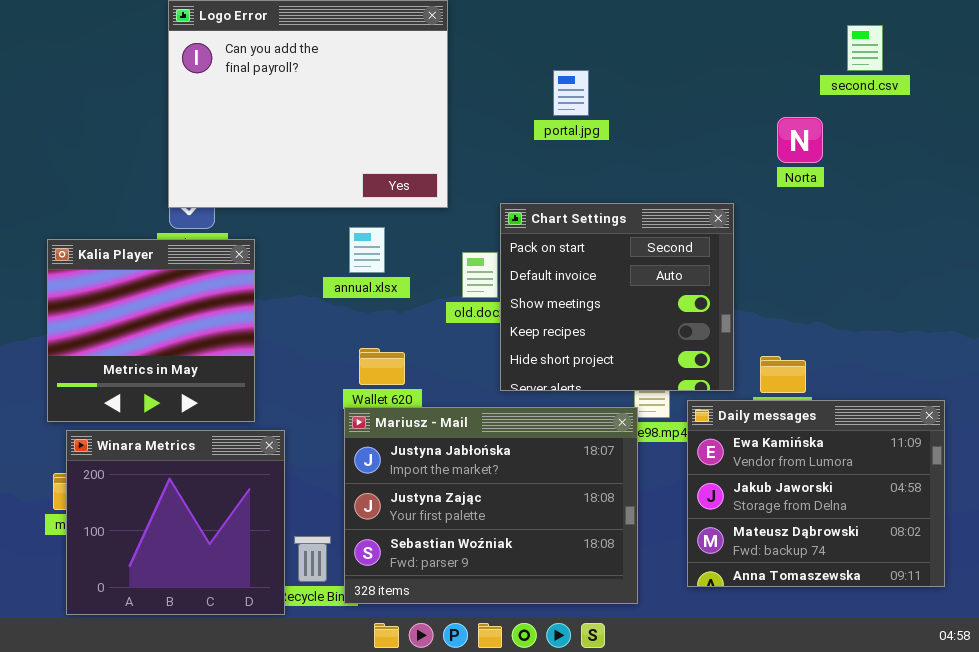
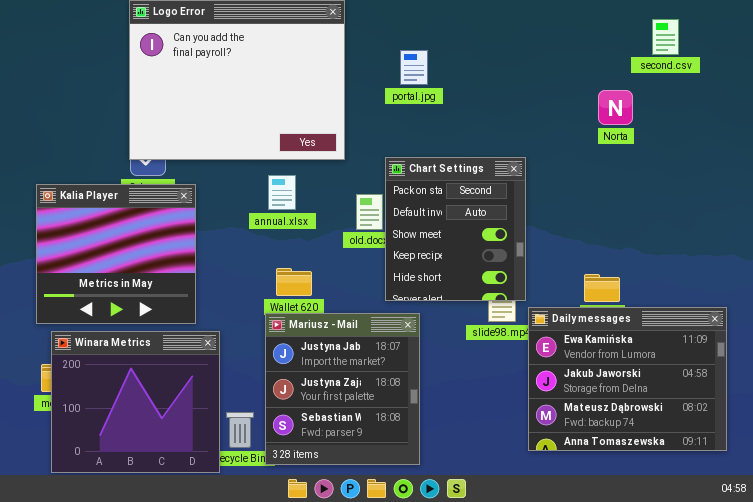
portal.jpg: [553,70,589,116] -> [400,50,428,85], moved
Chart Settings: [500,203,734,391] -> [385,157,526,301], resized
Mariusz - Mail: [344,407,638,604] -> [265,313,420,465], resized

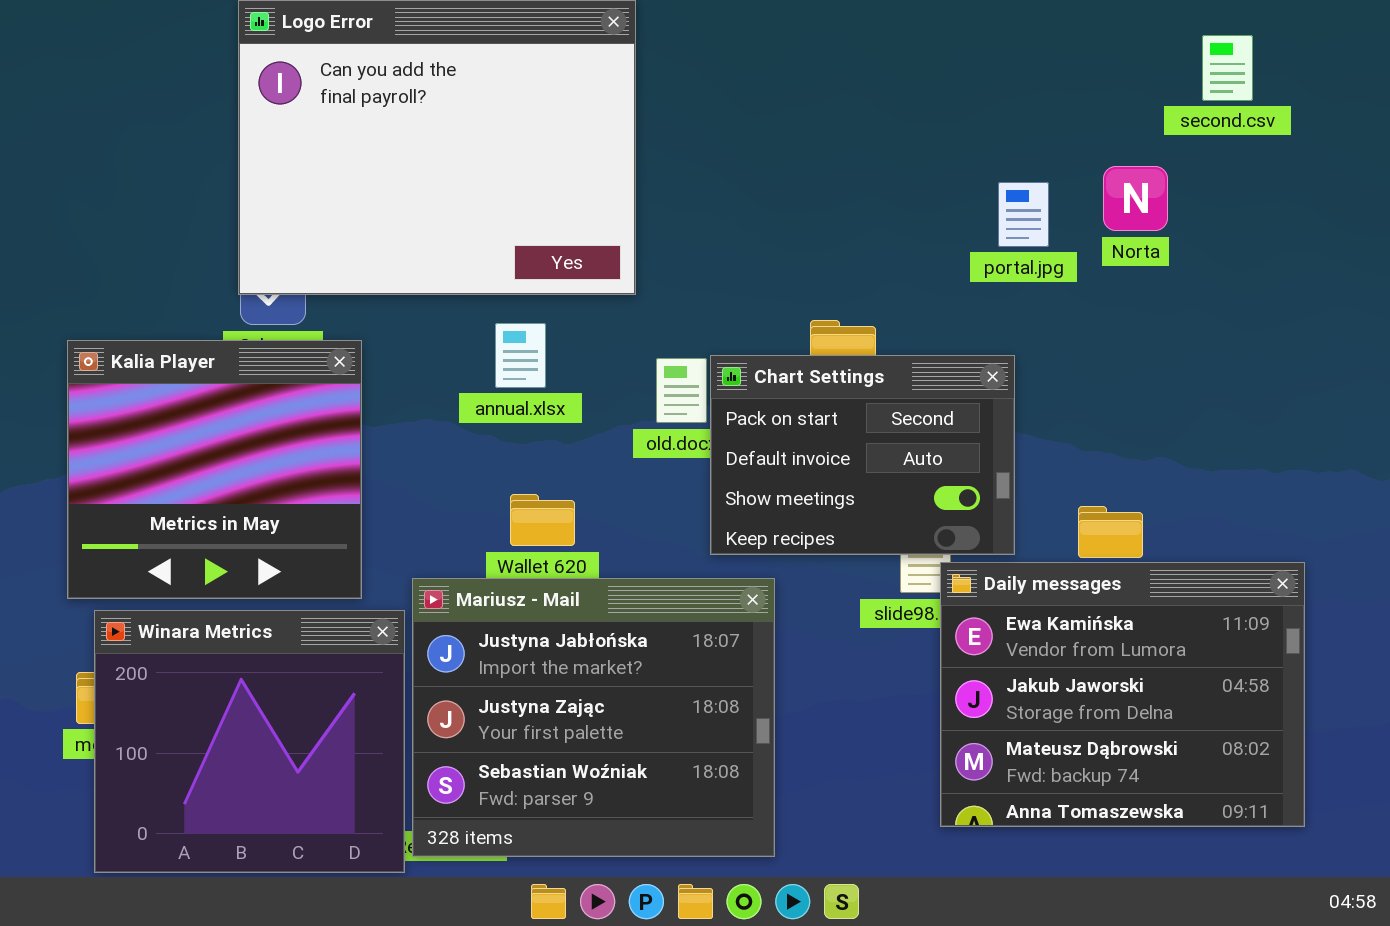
portal.jpg: [400,50,428,85] -> [998,182,1049,247], moved
Chart Settings: [385,157,526,301] -> [710,355,1015,555], resized
Daily messages: [528,307,727,451] -> [940,562,1305,827], moved
Mariusz - Mail: [265,313,420,465] -> [412,578,775,857], resized

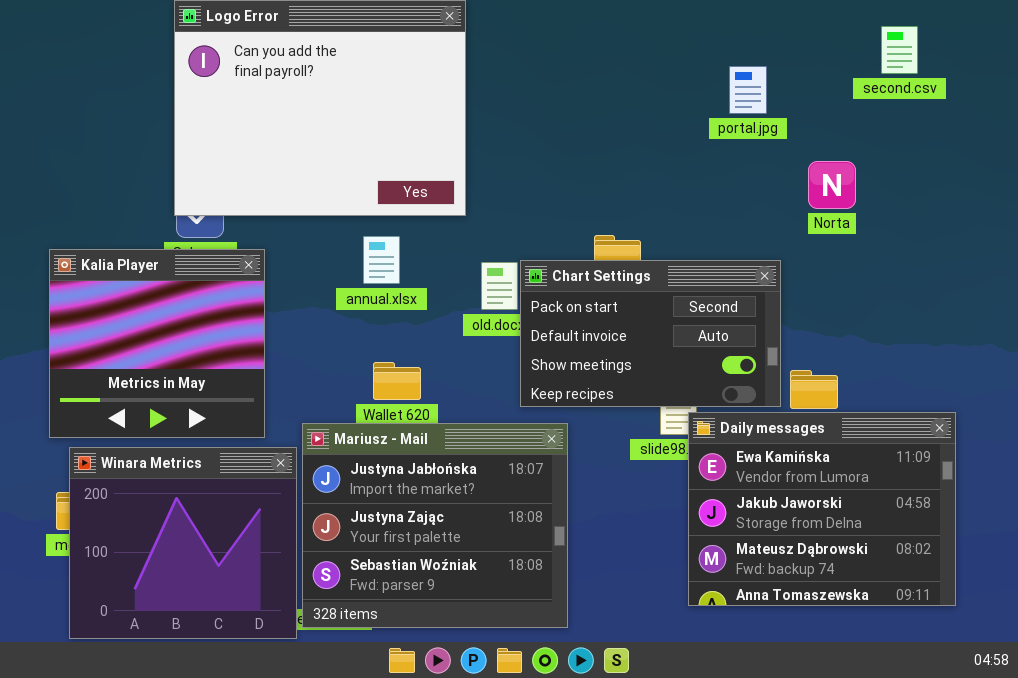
Norta: [1103,166,1168,231] -> [808,161,856,209], moved
portal.jpg: [998,182,1049,247] -> [729,66,767,114], moved
Chart Settings: [710,355,1015,555] -> [520,260,781,407], resized

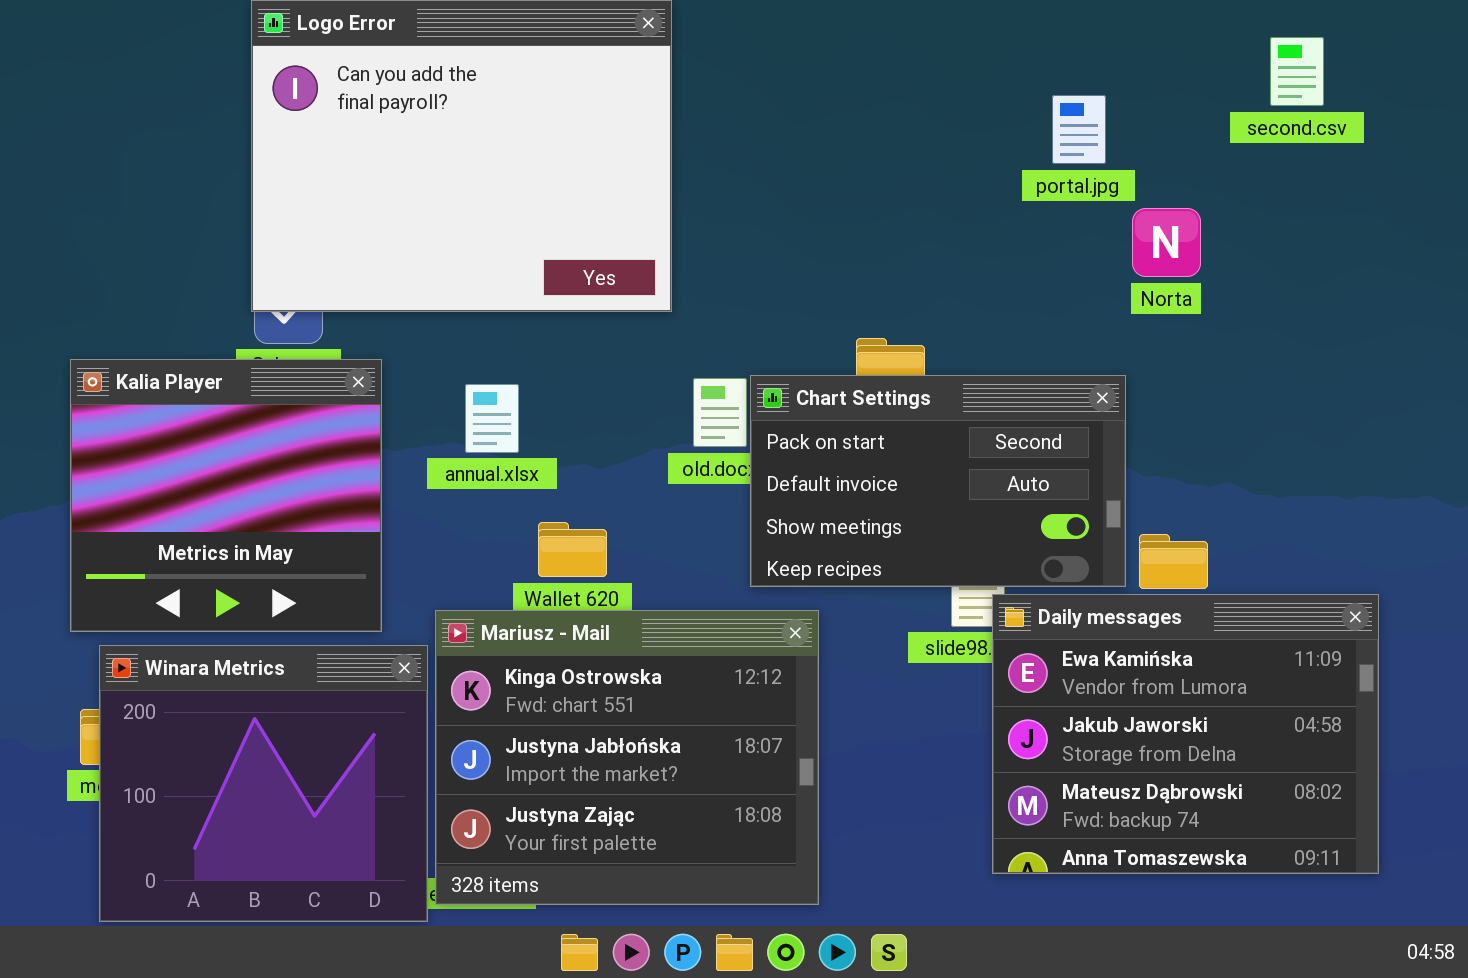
Norta: [808,161,856,209] -> [1132,208,1201,277], moved
annual.xlsx: [363,236,400,284] -> [465,384,519,453], moved
Mariusz - Mail: [302,423,568,628] -> [435,610,819,905], scrolled up 1 row

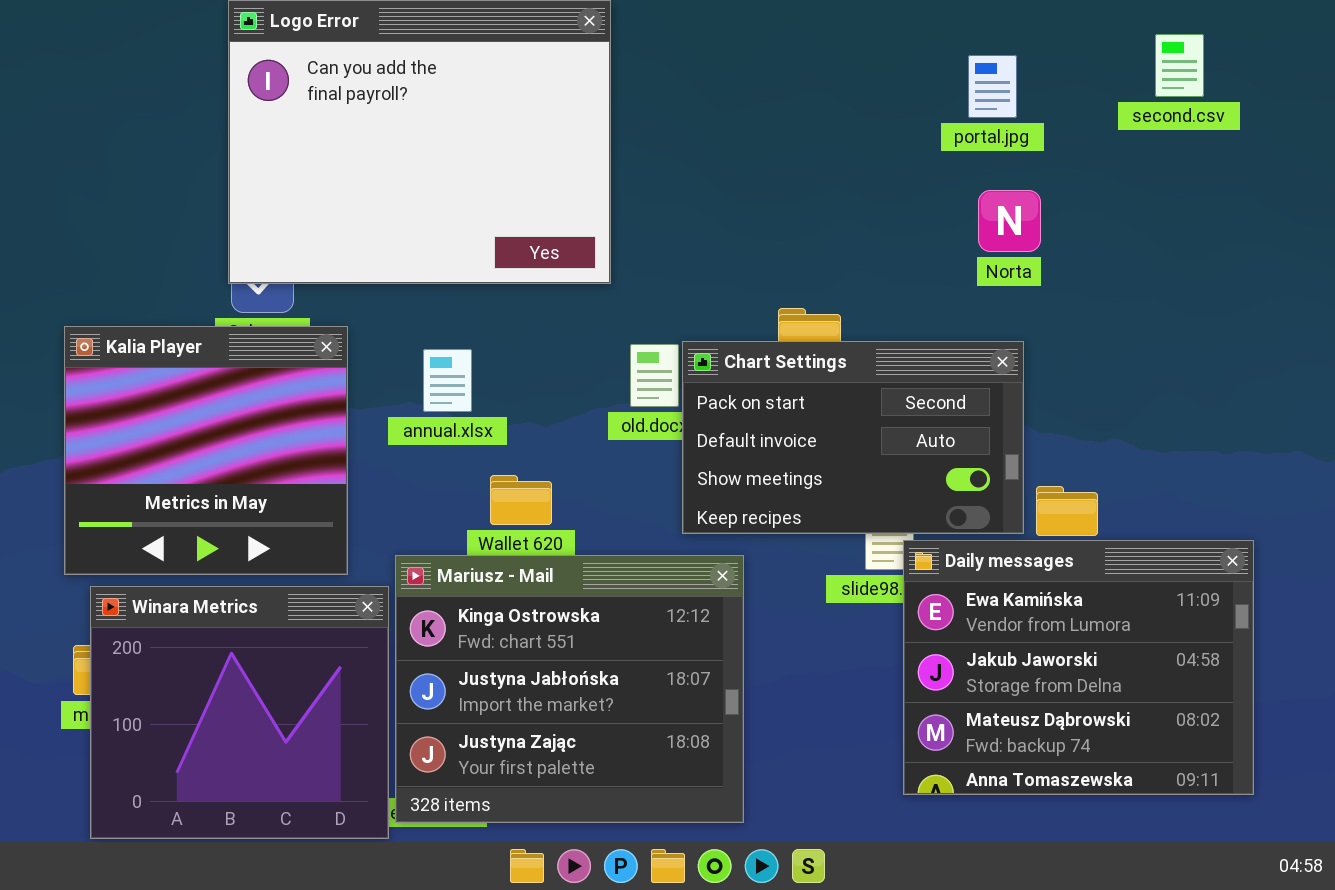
portal.jpg: [1052,95,1106,164] -> [968,55,1017,118], moved
Norta: [1132,208,1201,277] -> [978,190,1041,252], moved

